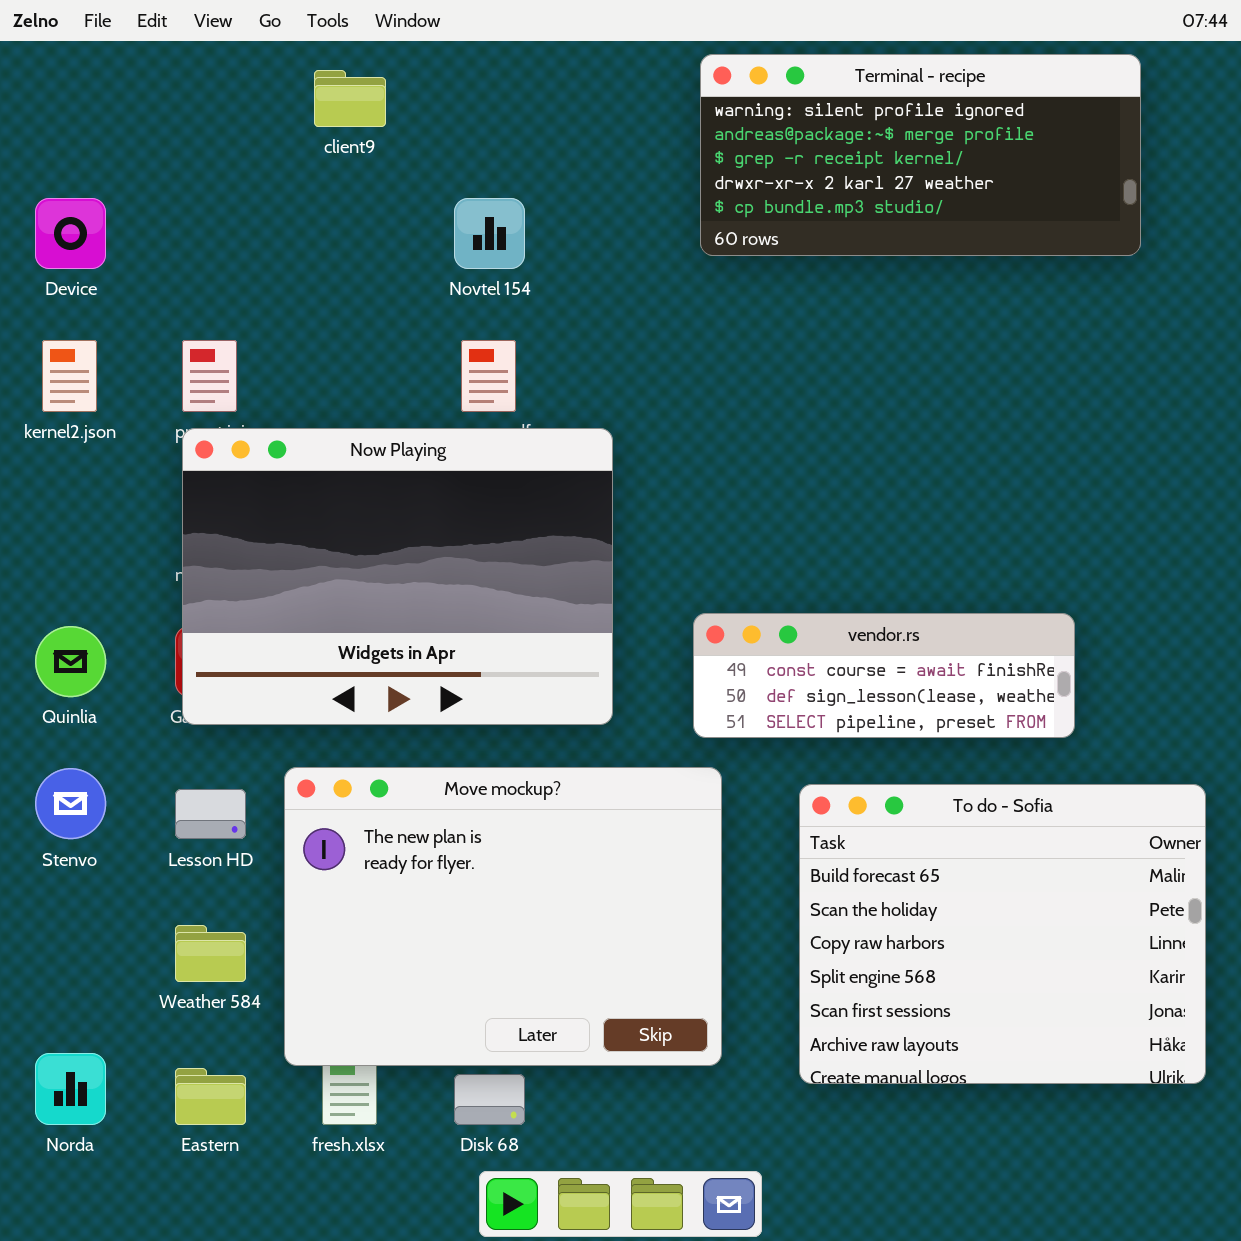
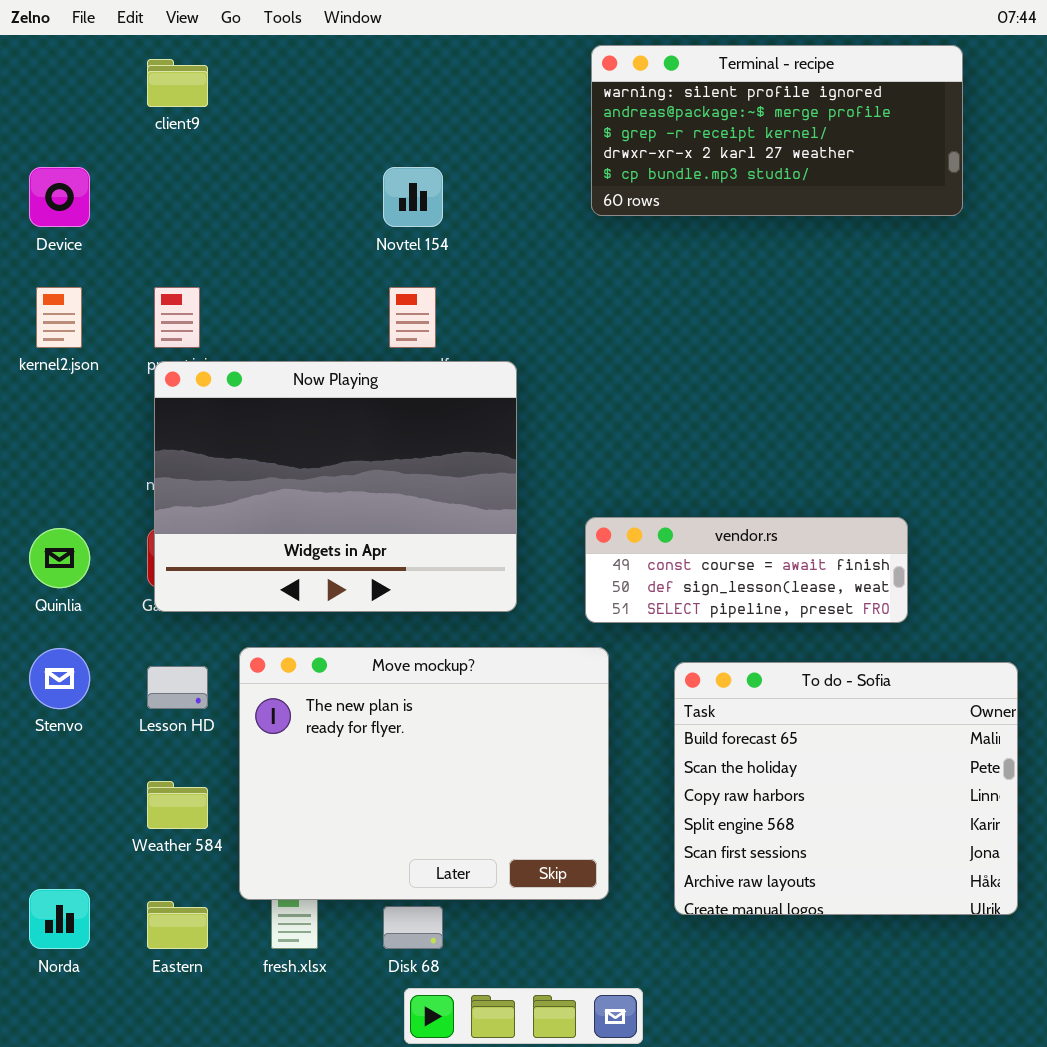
client9: [314,70,386,127] -> [147,59,208,107], moved

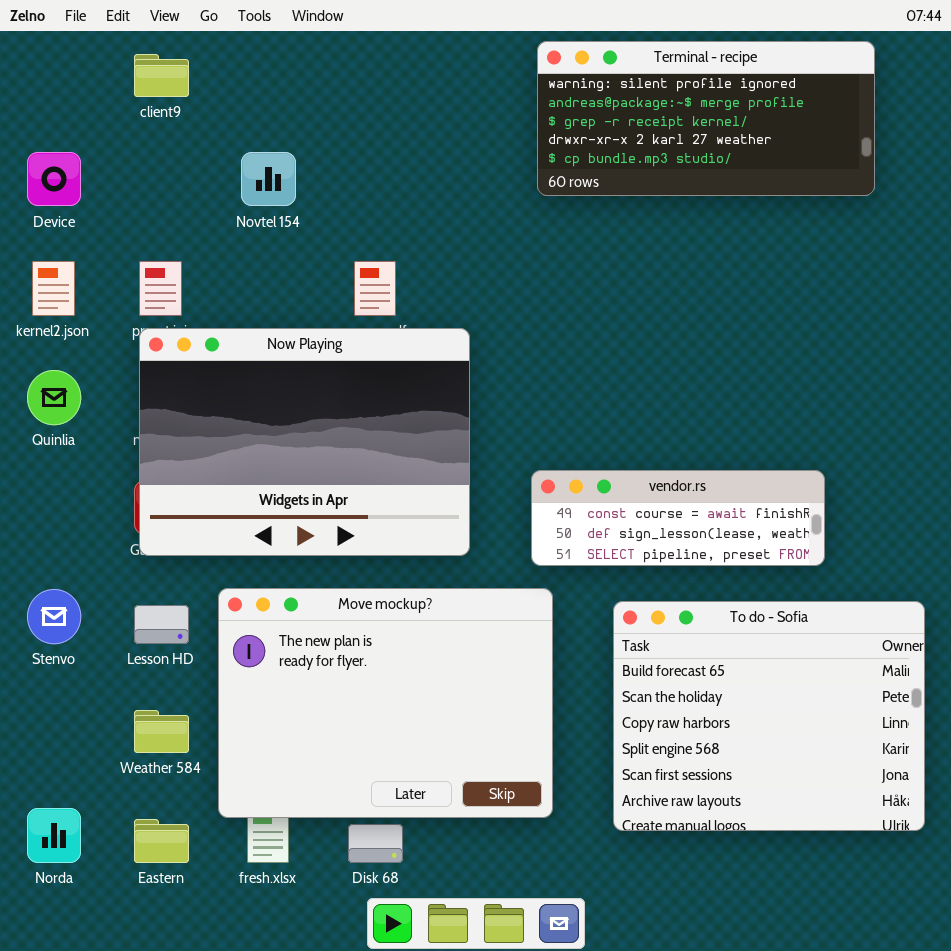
Novtel 154: [383,167,443,227] -> [241,152,296,206], moved
Quinlia: [29,528,90,588] -> [27,370,81,425], moved

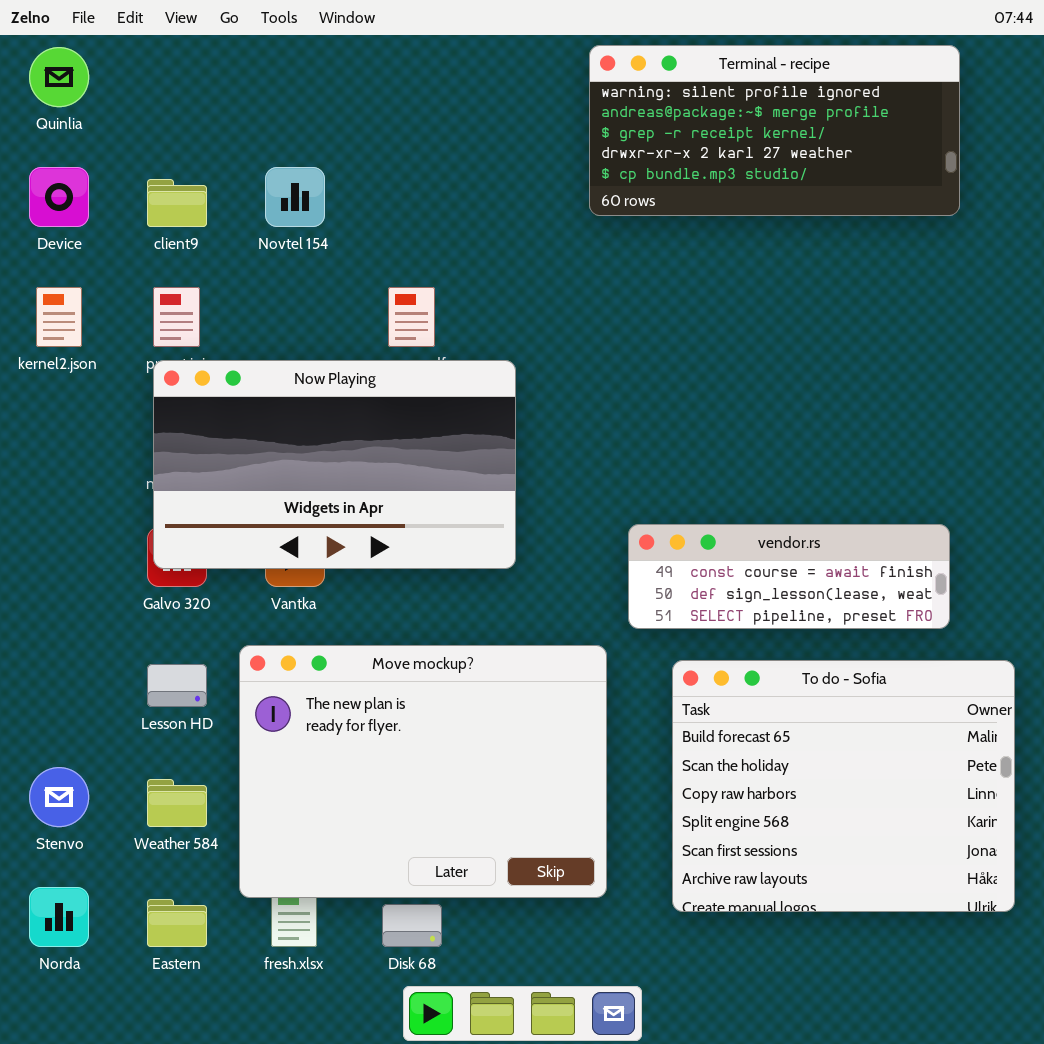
client9: [134,54,189,97] -> [147,179,207,227], moved
Now Playing: [139,328,470,556] -> [153,360,516,569], resized
Quinlia: [27,370,81,425] -> [29,47,89,107], moved
vendor.rs: [531,470,825,566] -> [628,524,950,629], moved
Stenvo: [27,589,81,644] -> [29,767,89,827], moved

